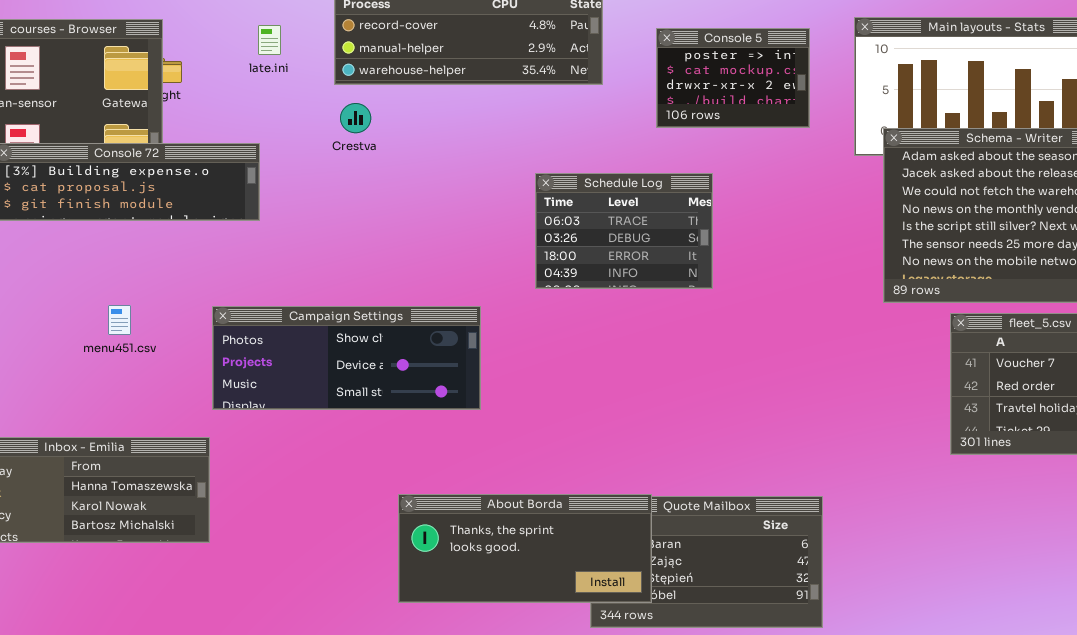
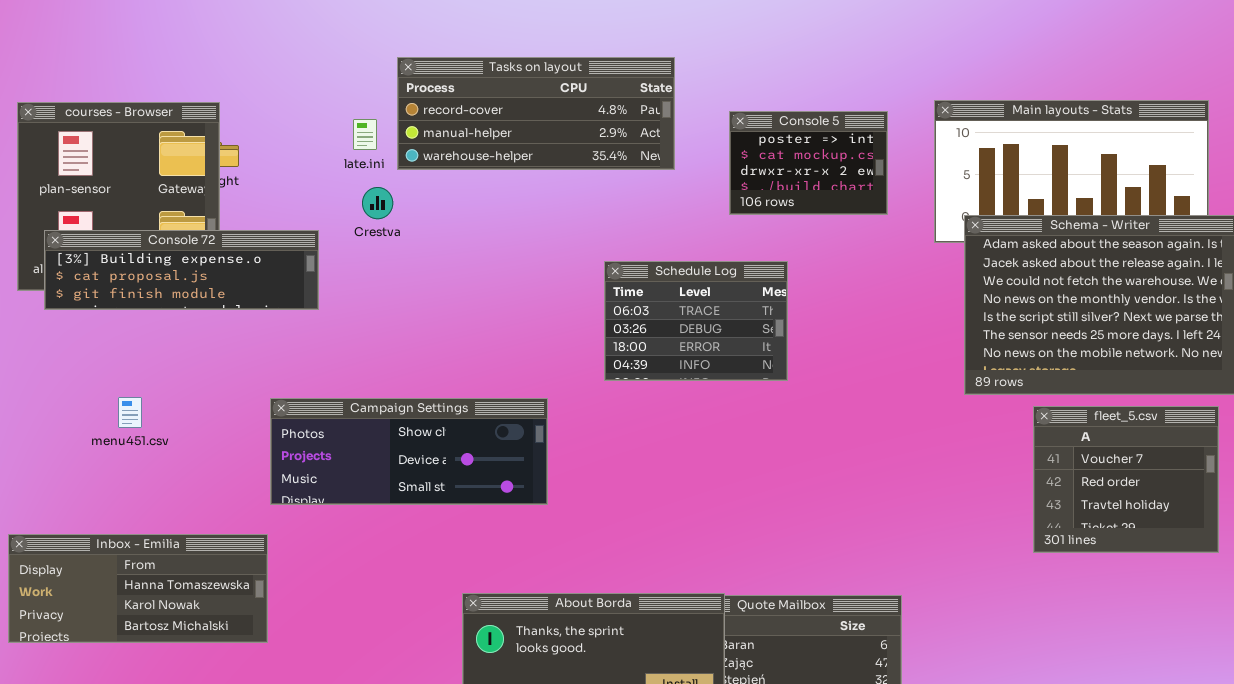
late.ini: [258,25,281,55] -> [353,119,377,150], moved
Crestva: [340,103,371,133] -> [362,187,393,219], moved
menu451.csv: [108,305,131,335] -> [118,397,142,428], moved

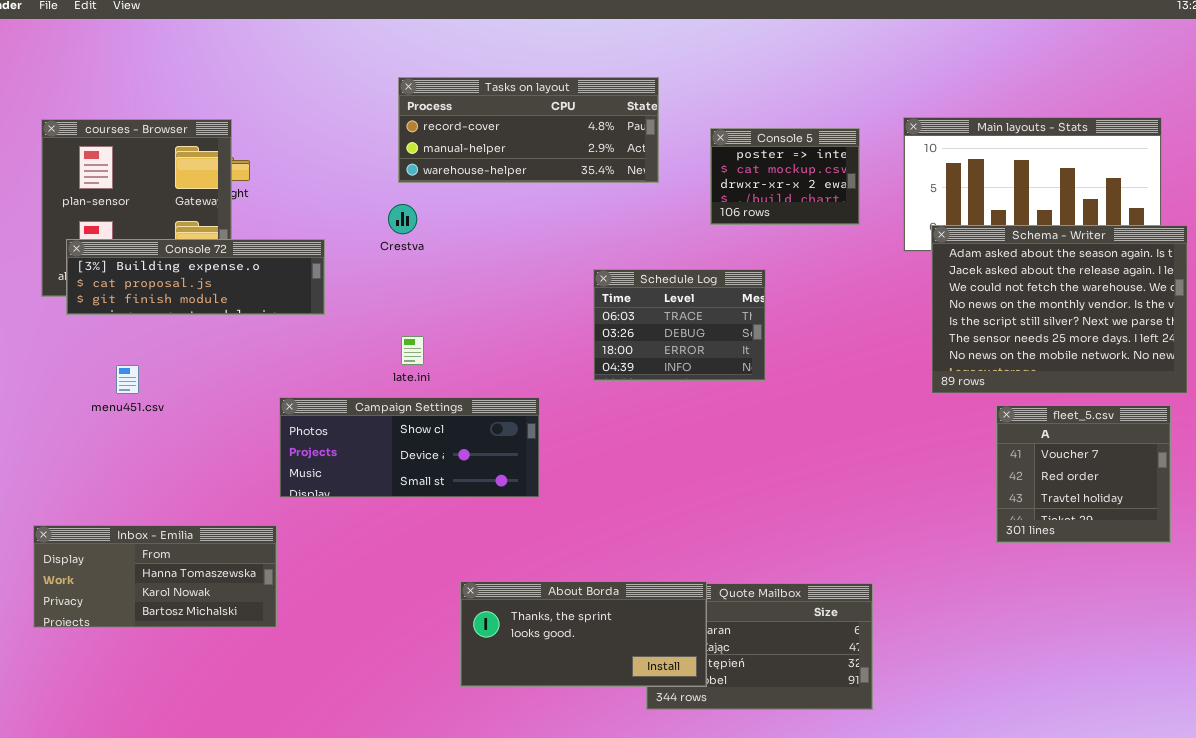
late.ini: [353,119,377,150] -> [401,336,424,365], moved
Crestva: [362,187,393,219] -> [388,204,417,234], moved
menu451.csv: [118,397,142,428] -> [116,365,139,394], moved

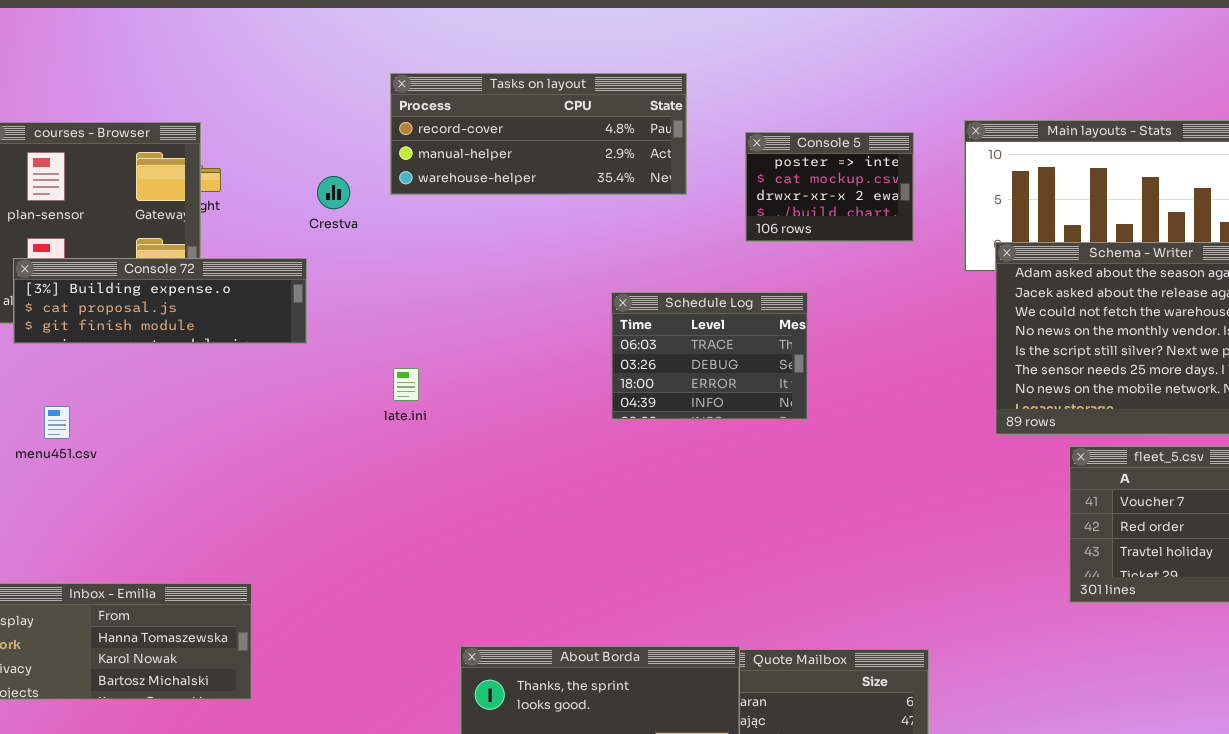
Crestva: [388,204,417,234] -> [317,176,350,209], moved
menu451.csv: [116,365,139,394] -> [44,406,70,439], moved
Campaign Settings: [279,397,540,498] -> none, closed

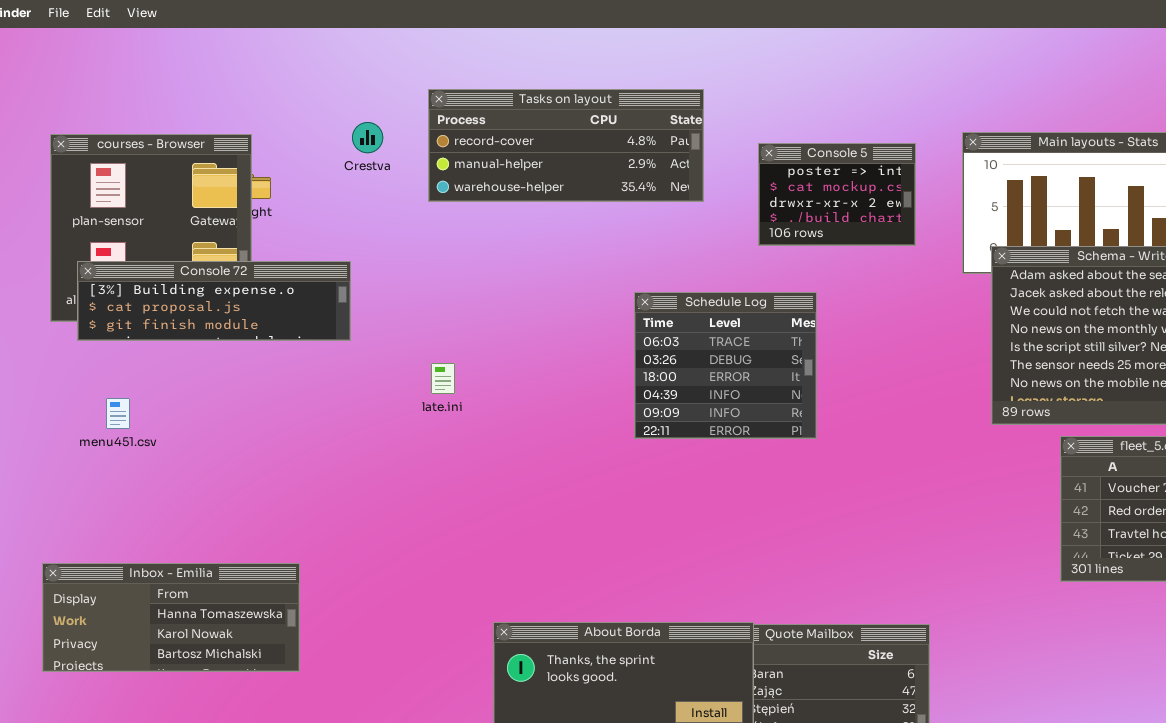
Crestva: [317,176,350,209] -> [352,122,383,153], moved
Schedule Log: [611,292,808,420] -> [634,292,817,439], resized

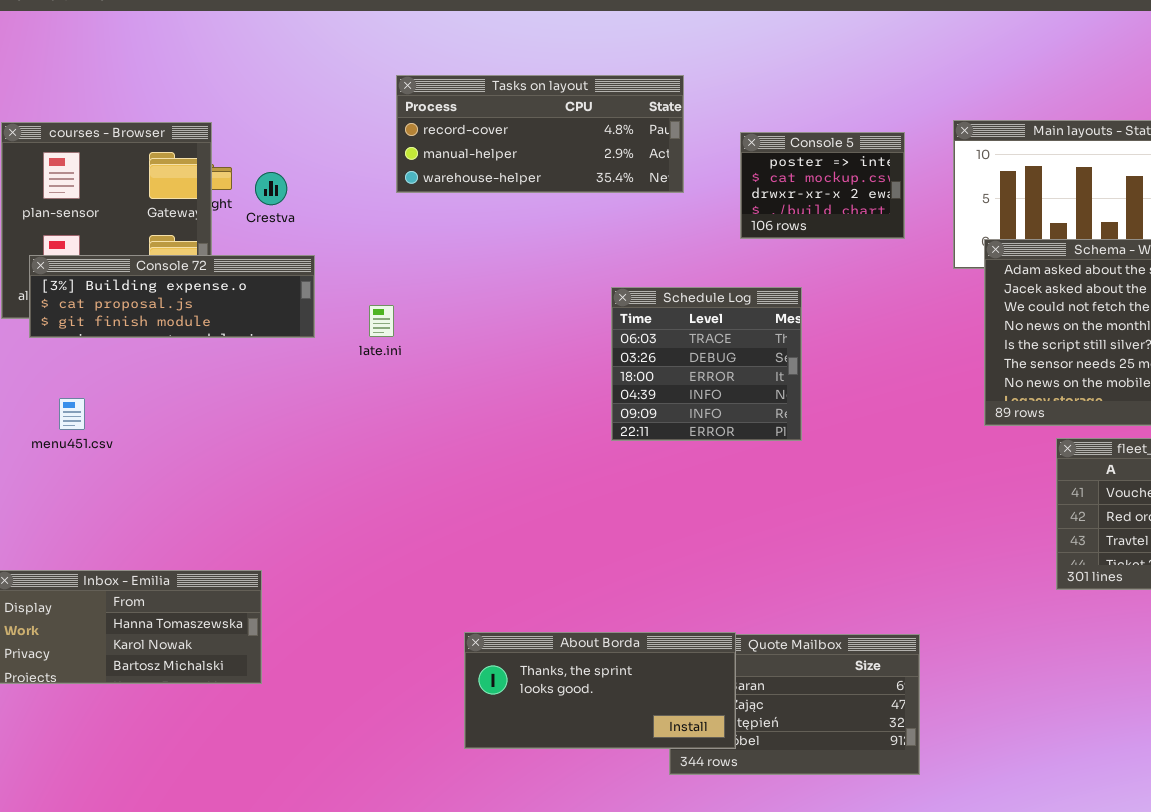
Crestva: [352,122,383,153] -> [255,172,287,205], moved
late.ini: [431,363,455,394] -> [369,305,394,337], moved

